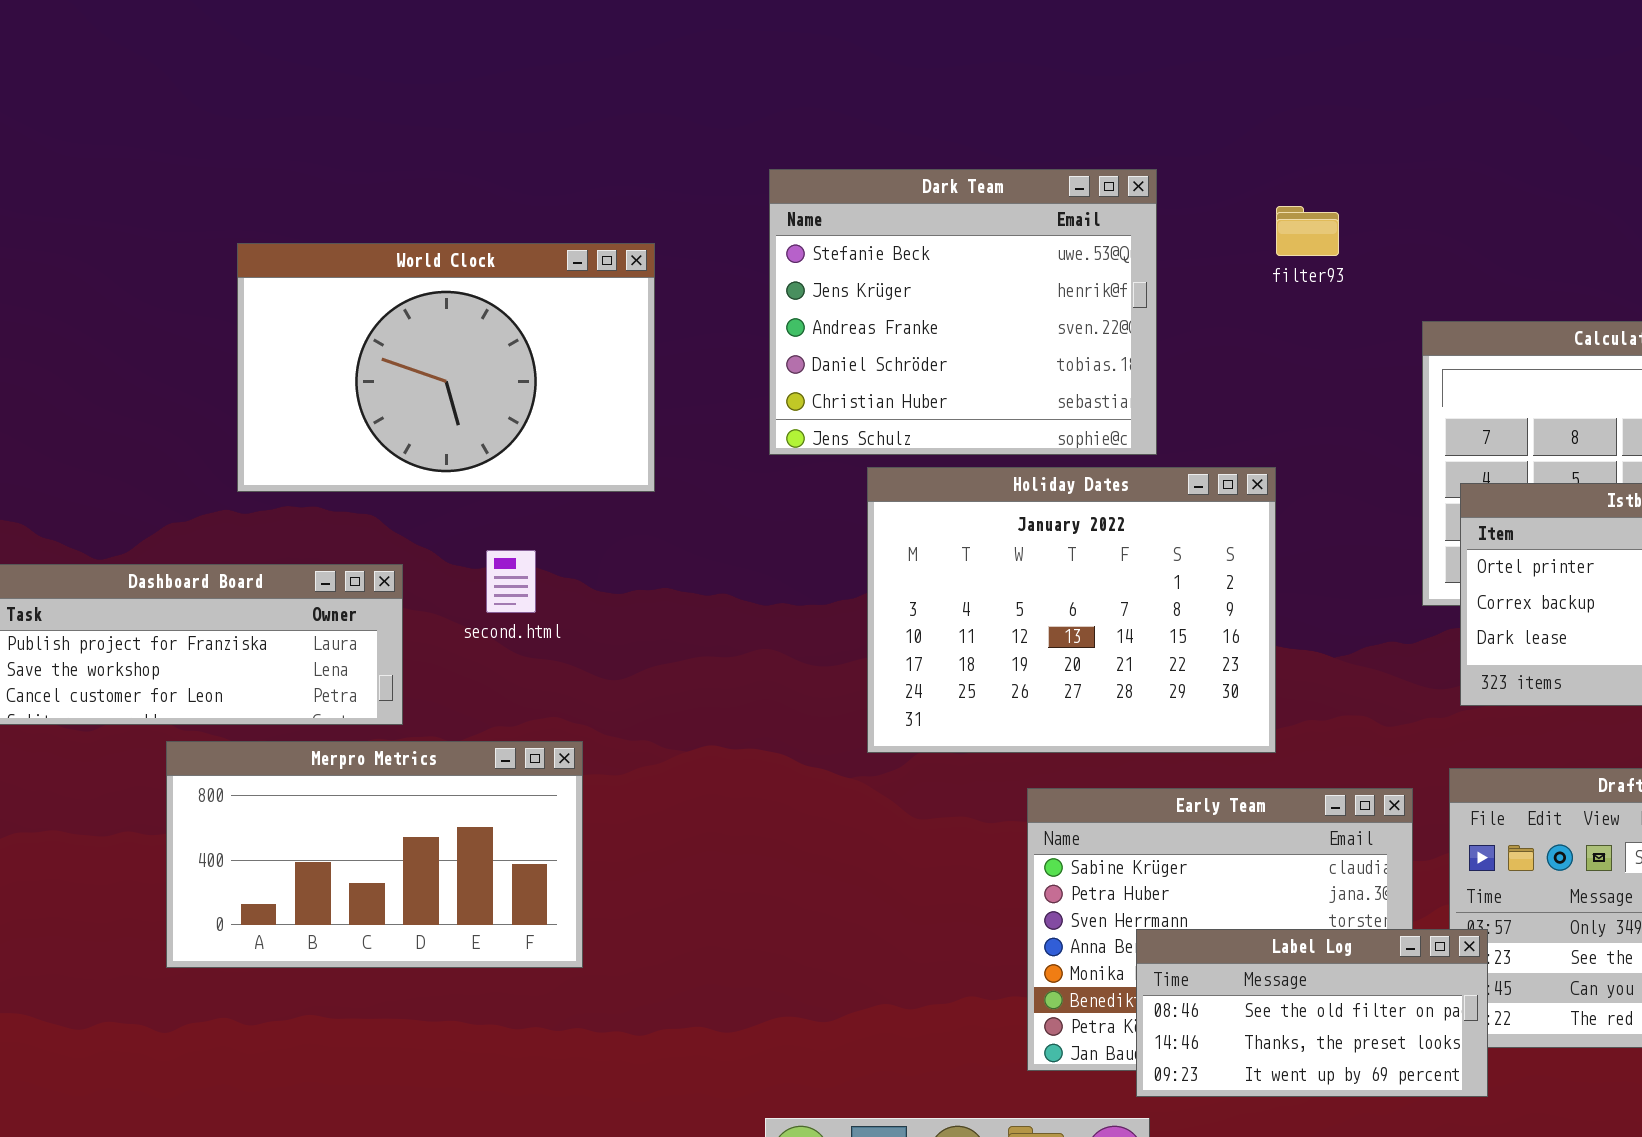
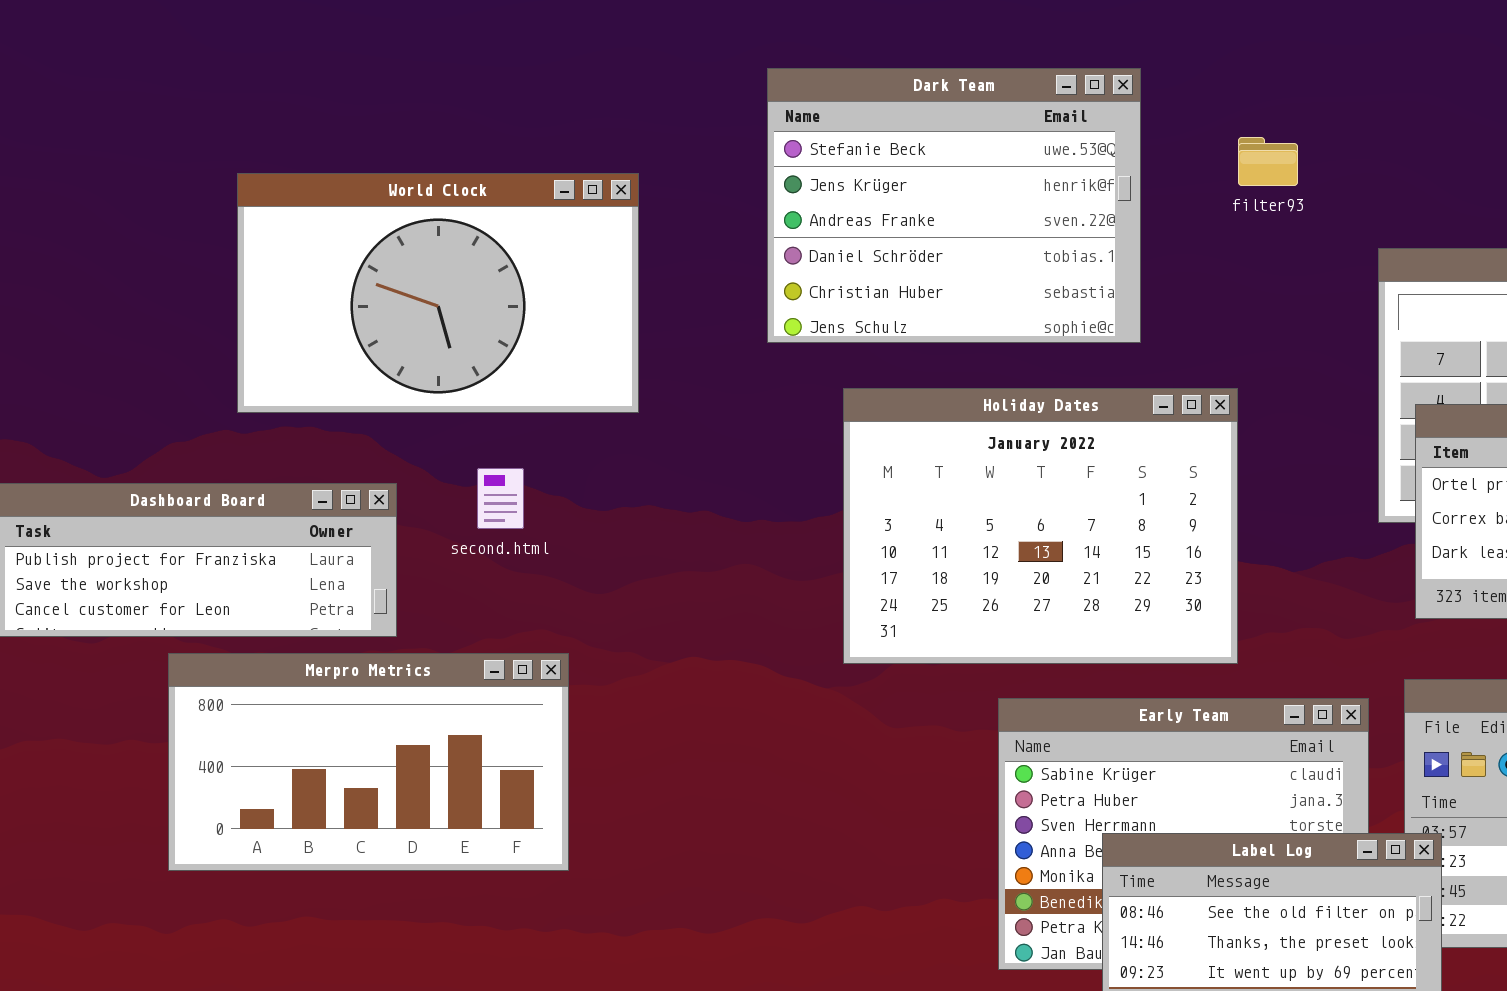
Dark Team: [769,169,1157,455] -> [767,68,1141,343], moved

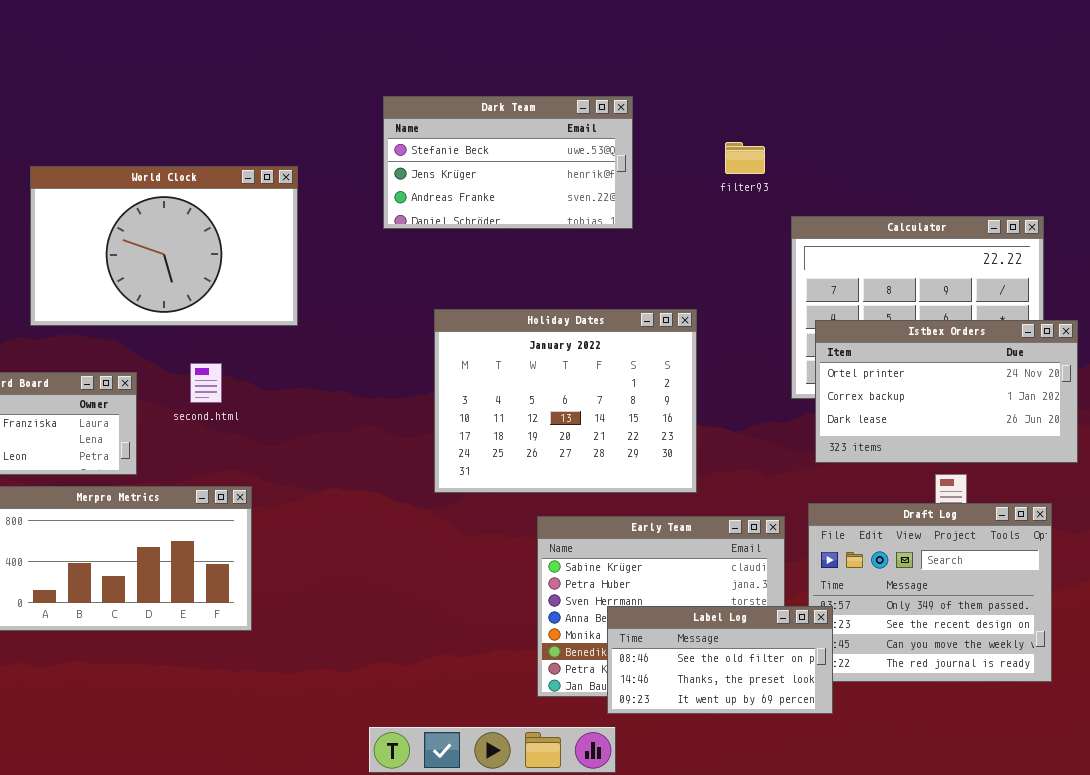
Dark Team: [767,68,1141,343] -> [383,96,633,229], resized
filter93: [1238,137,1298,186] -> [725,142,765,174], moved

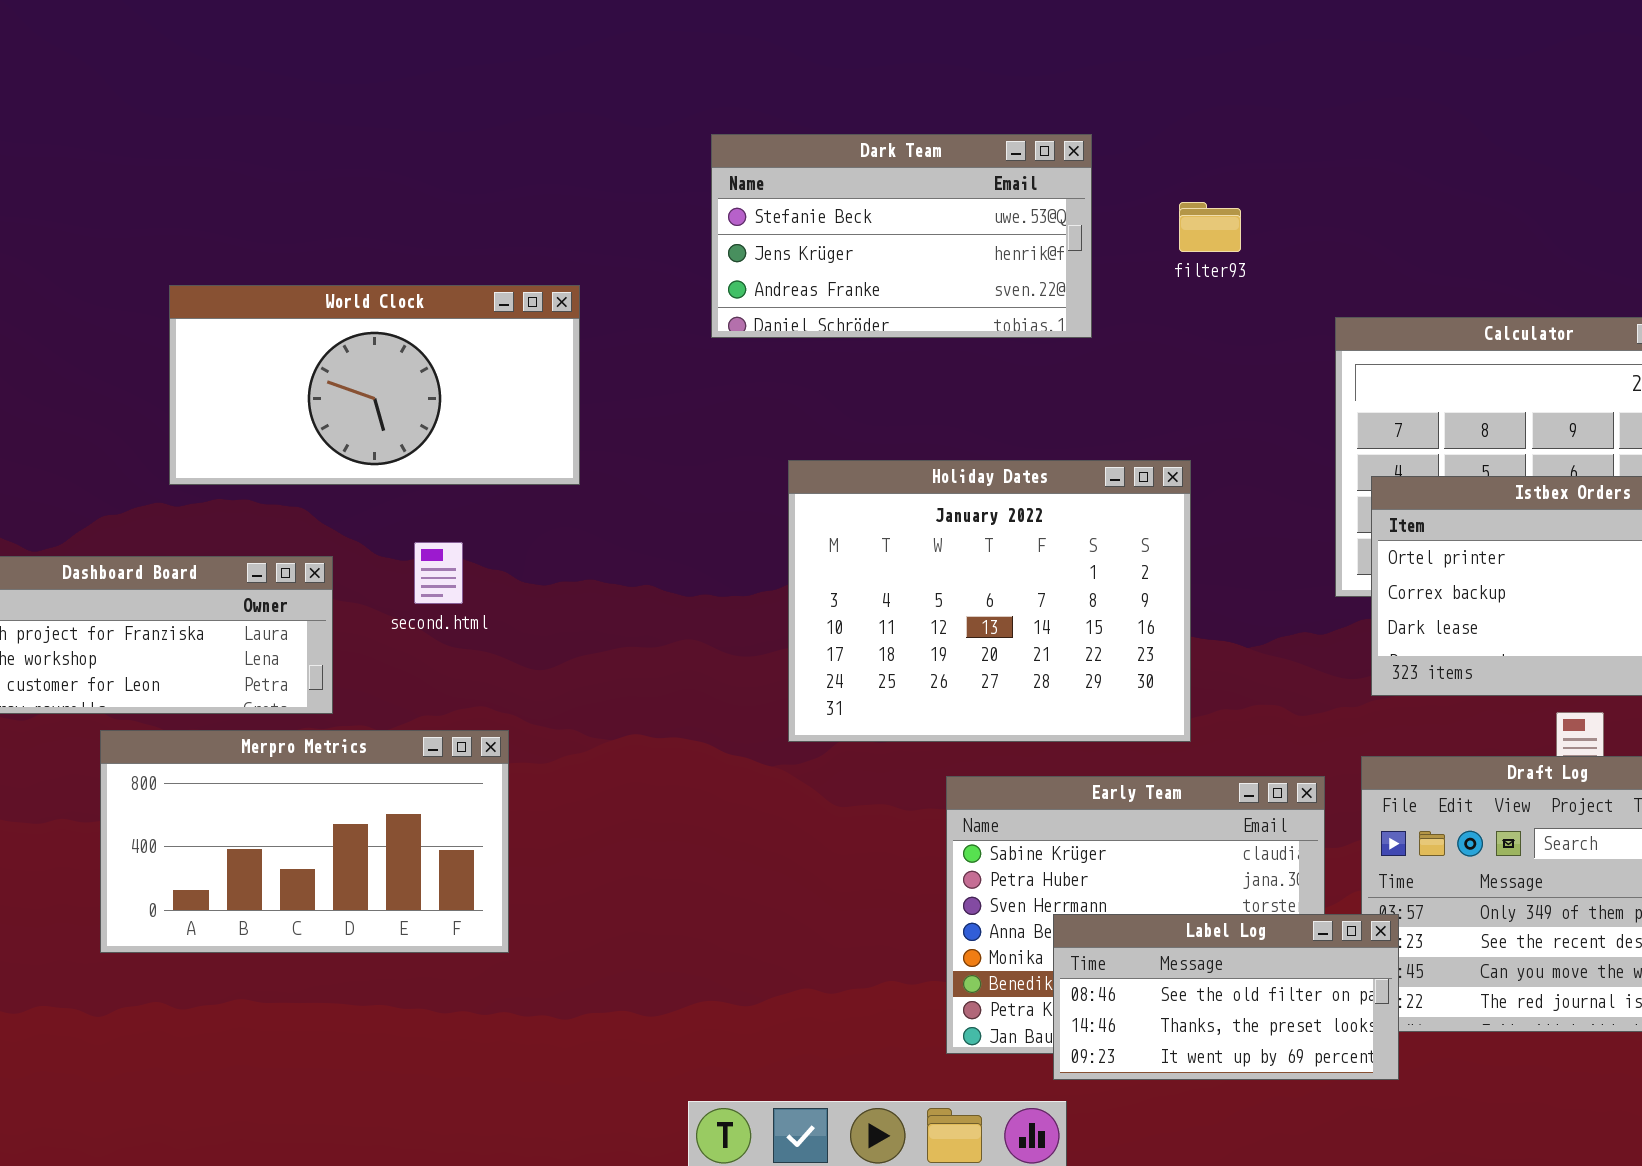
filter93: [725,142,765,174] -> [1179,202,1241,252], moved
World Clock: [30,166,298,326] -> [169,285,580,485], resized

